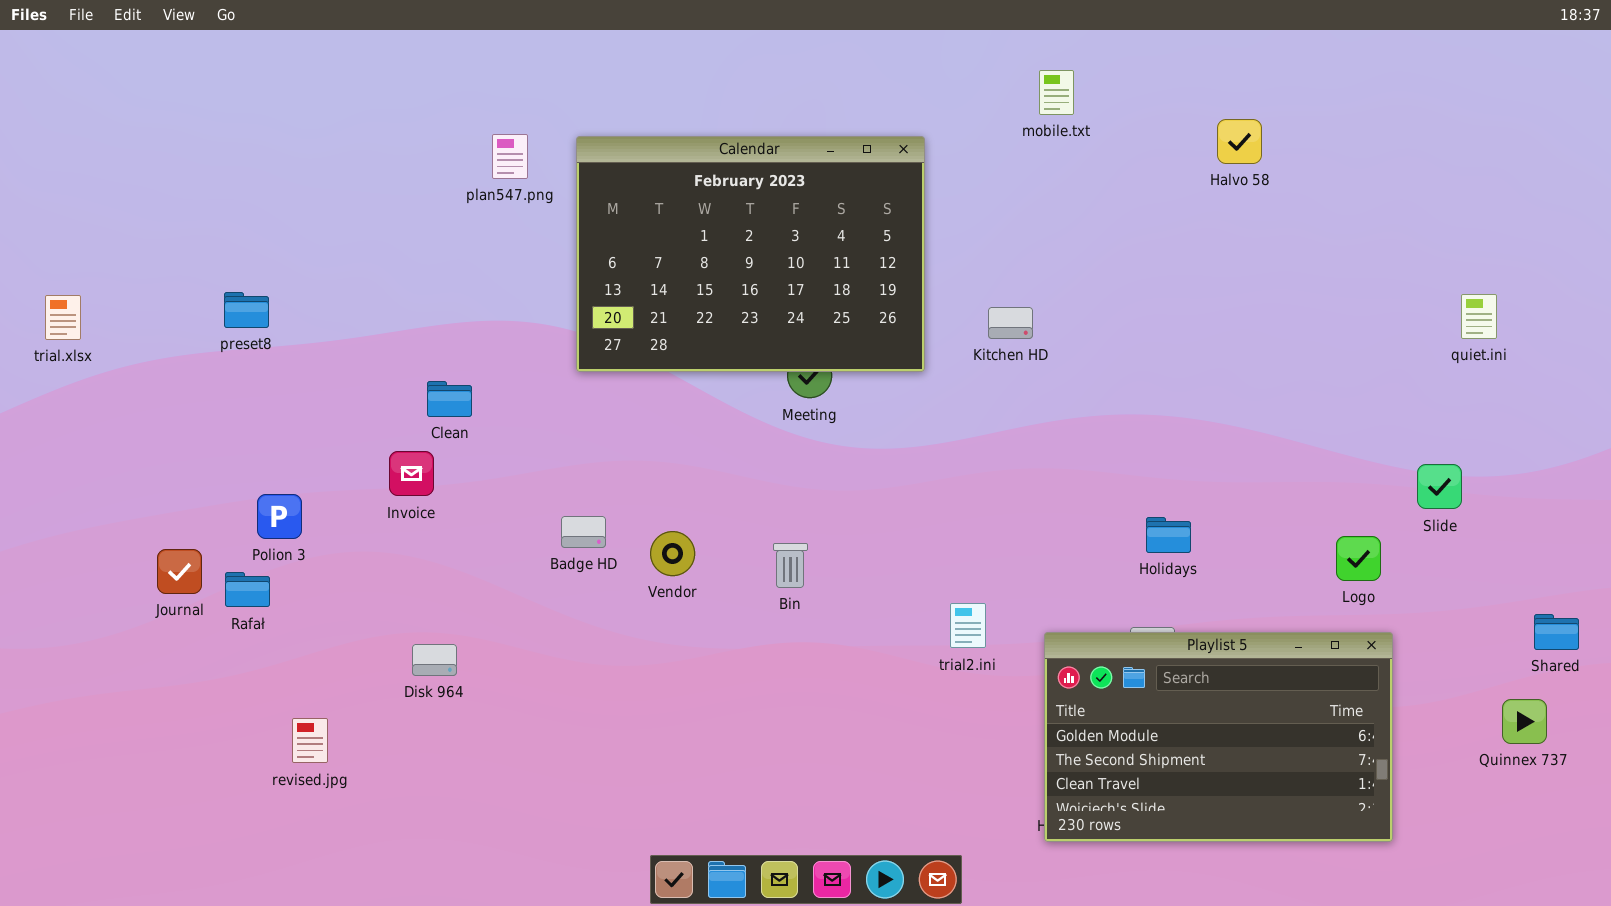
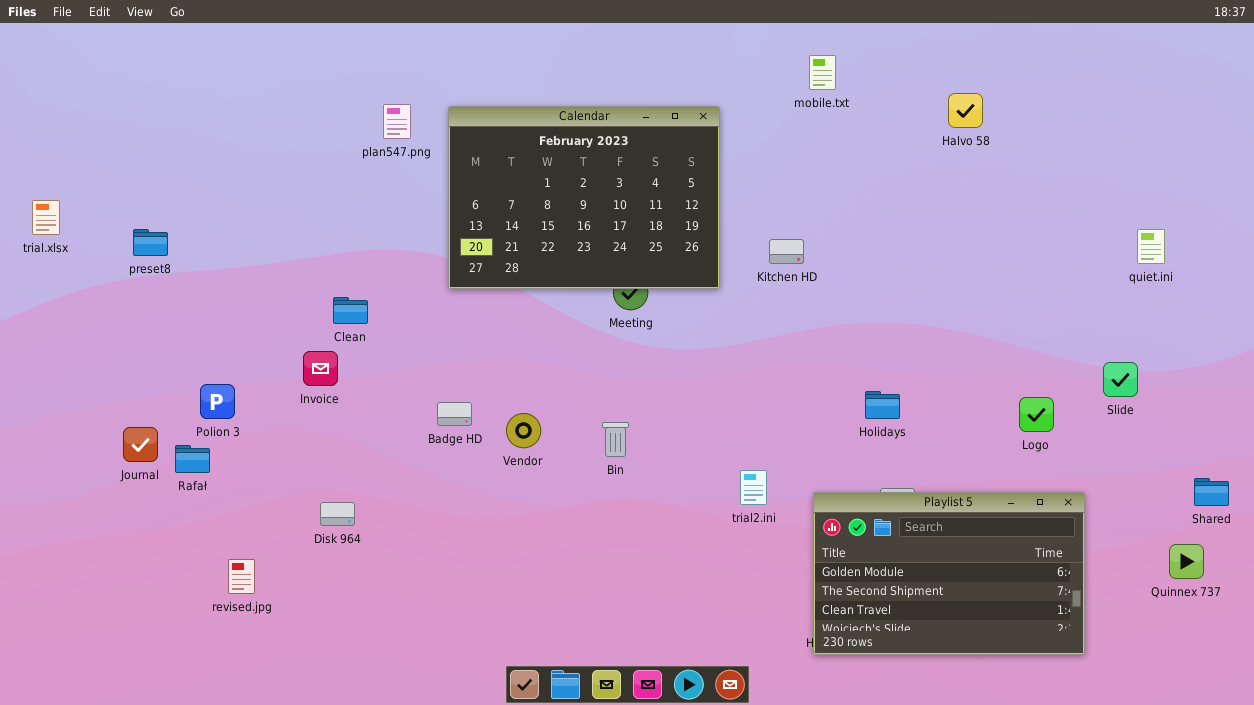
preset8: [224,292,269,328] -> [133,229,168,256], moved
trial.xlsx: [45,295,81,340] -> [32,200,60,235], moved
Holidays: [1146,517,1191,553] -> [865,391,900,419], moved
Logo: [1336,536,1381,581] -> [1019,397,1054,432], moved

